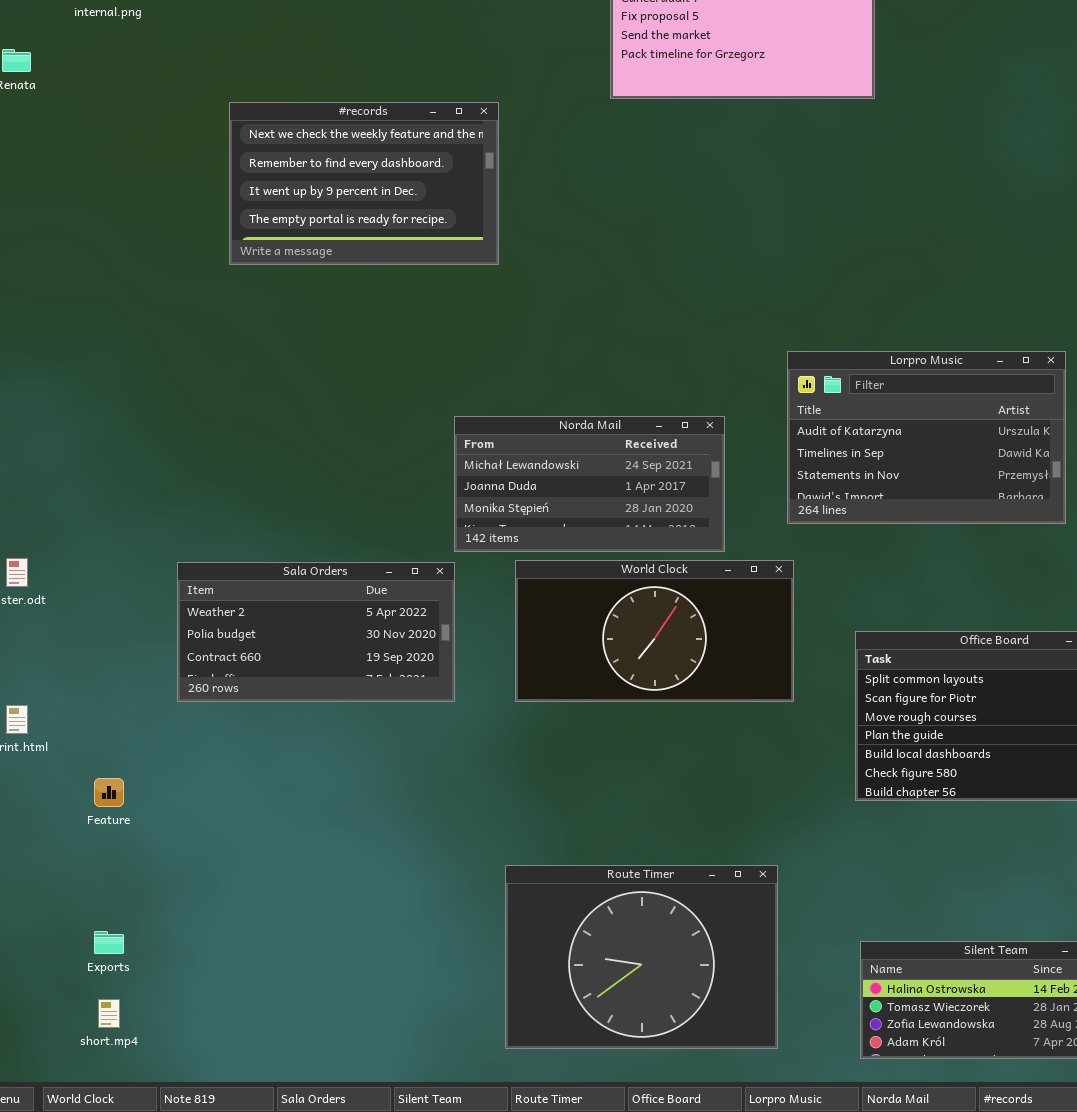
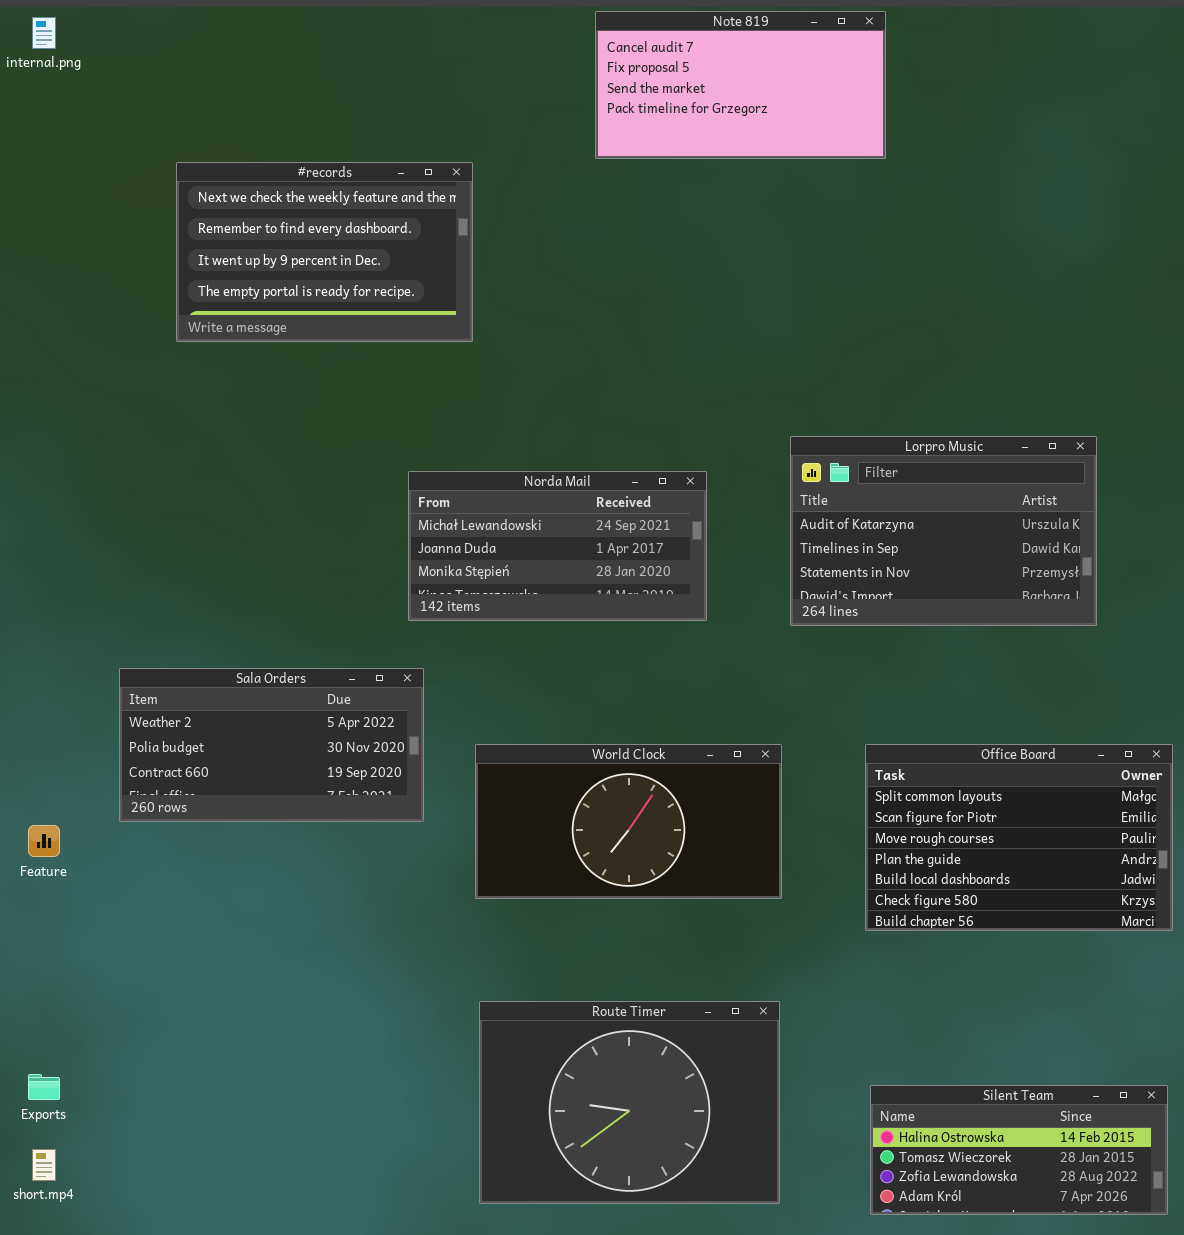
Norda Mail: [454,416,725,552] -> [408,471,707,621], moved
World Clock: [515,560,794,702] -> [475,744,782,899], moved
Feature: [94,778,124,807] -> [28,825,60,857], moved

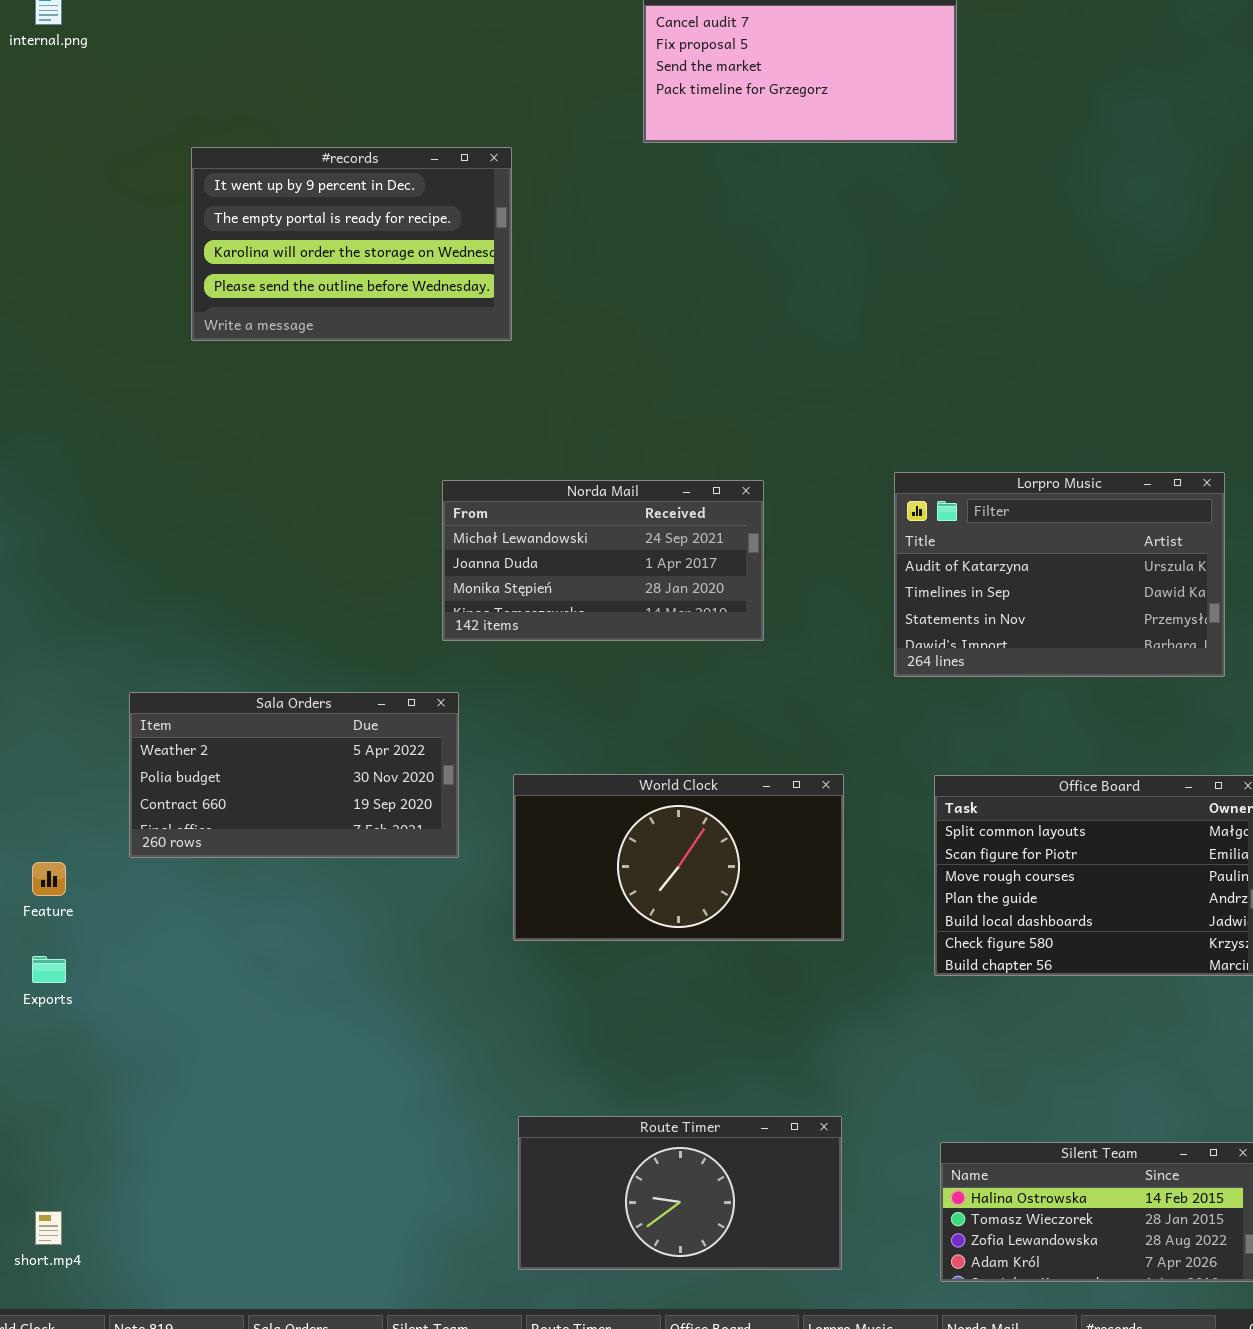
#records: [176,162,473,342] -> [191,147,512,341], scrolled down 2 rows
Lorpro Music: [790,436,1097,626] -> [894,472,1225,677], moved
Route Timer: [479,1001,780,1204] -> [518,1116,842,1270], resized
Exports: [28,1074,60,1100] -> [32,956,66,983], moved

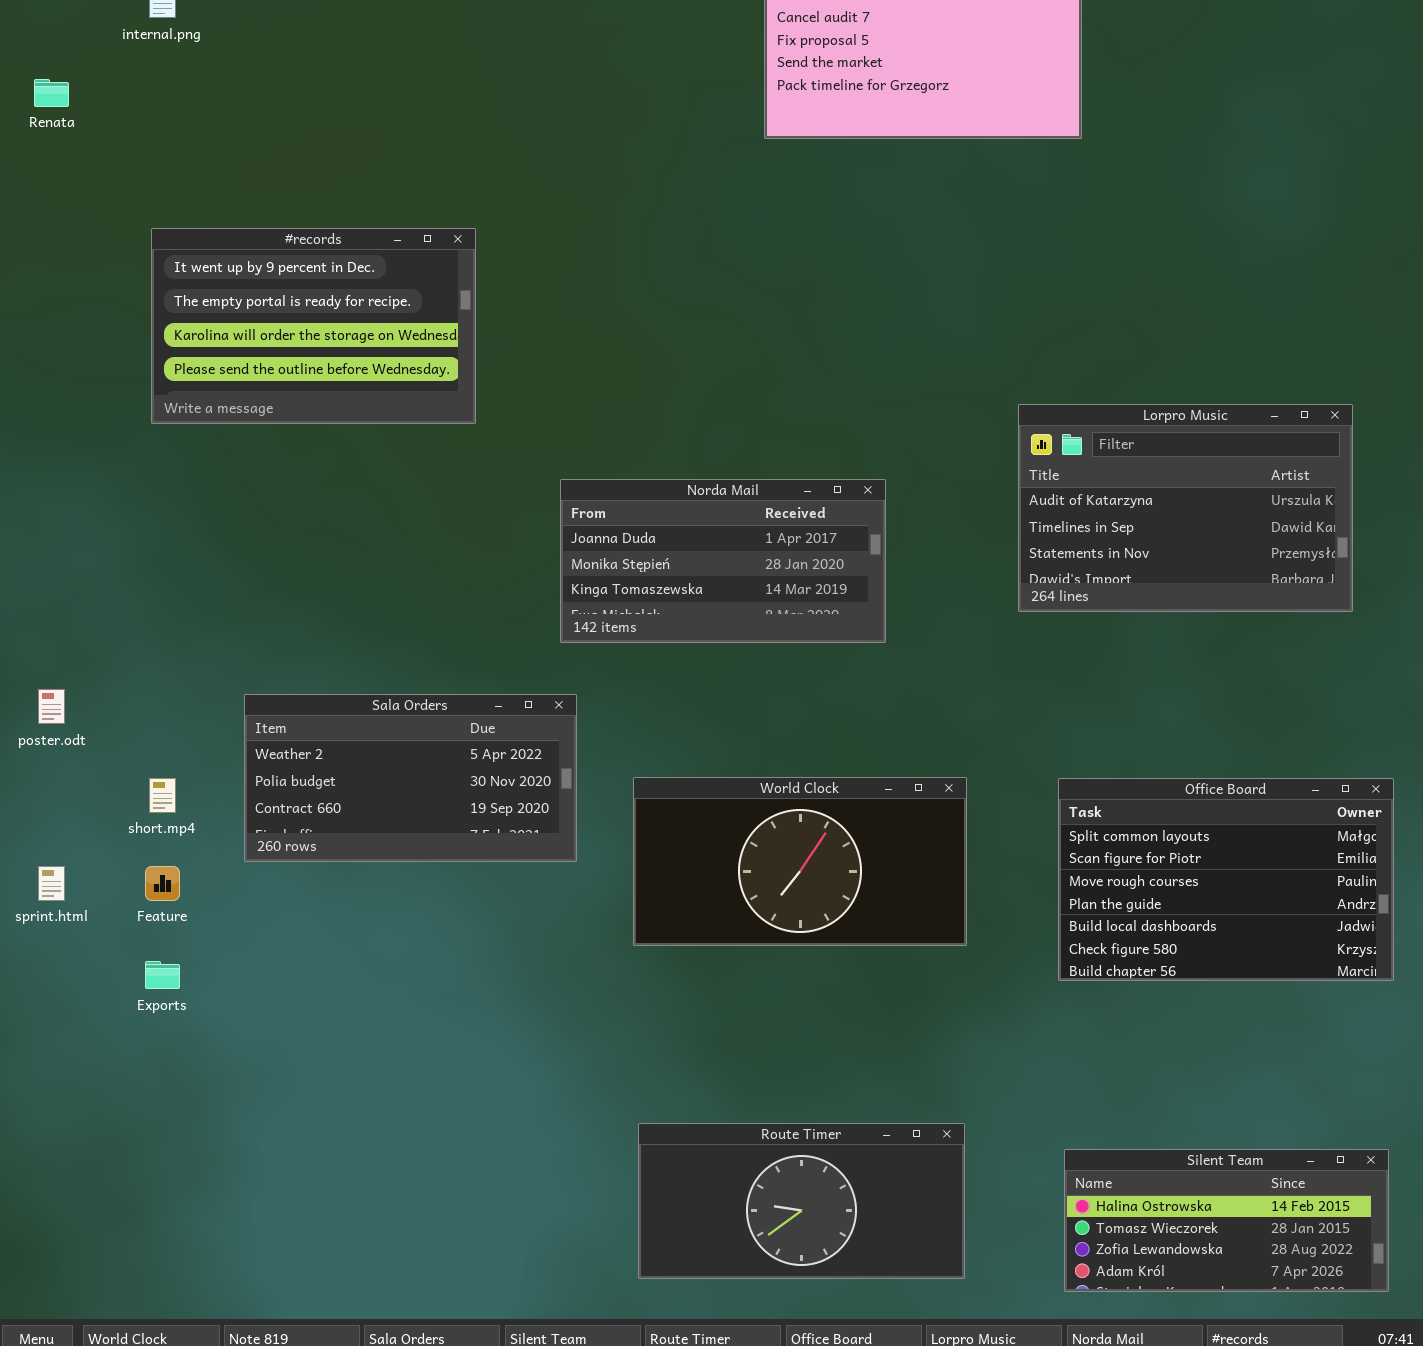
#records: [191,147,512,341] -> [151,228,476,424], moved
Lorpro Music: [894,472,1225,677] -> [1018,404,1353,612], moved
Norda Mail: [442,480,764,641] -> [560,479,886,643], scrolled down 1 row
short.mp4: [35,1211,62,1245] -> [149,778,176,813], moved

